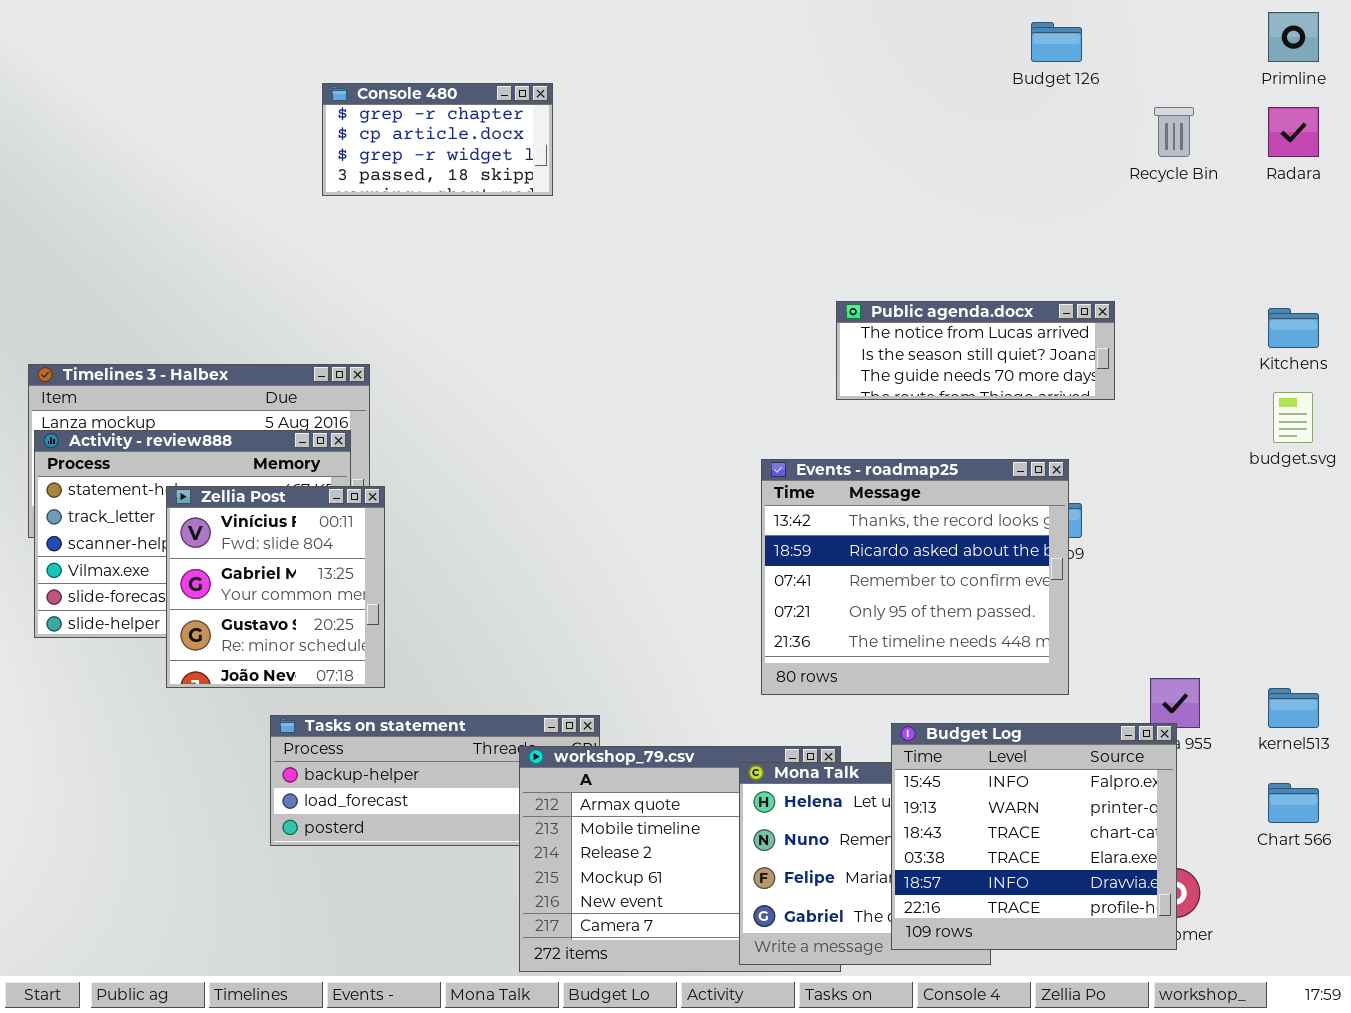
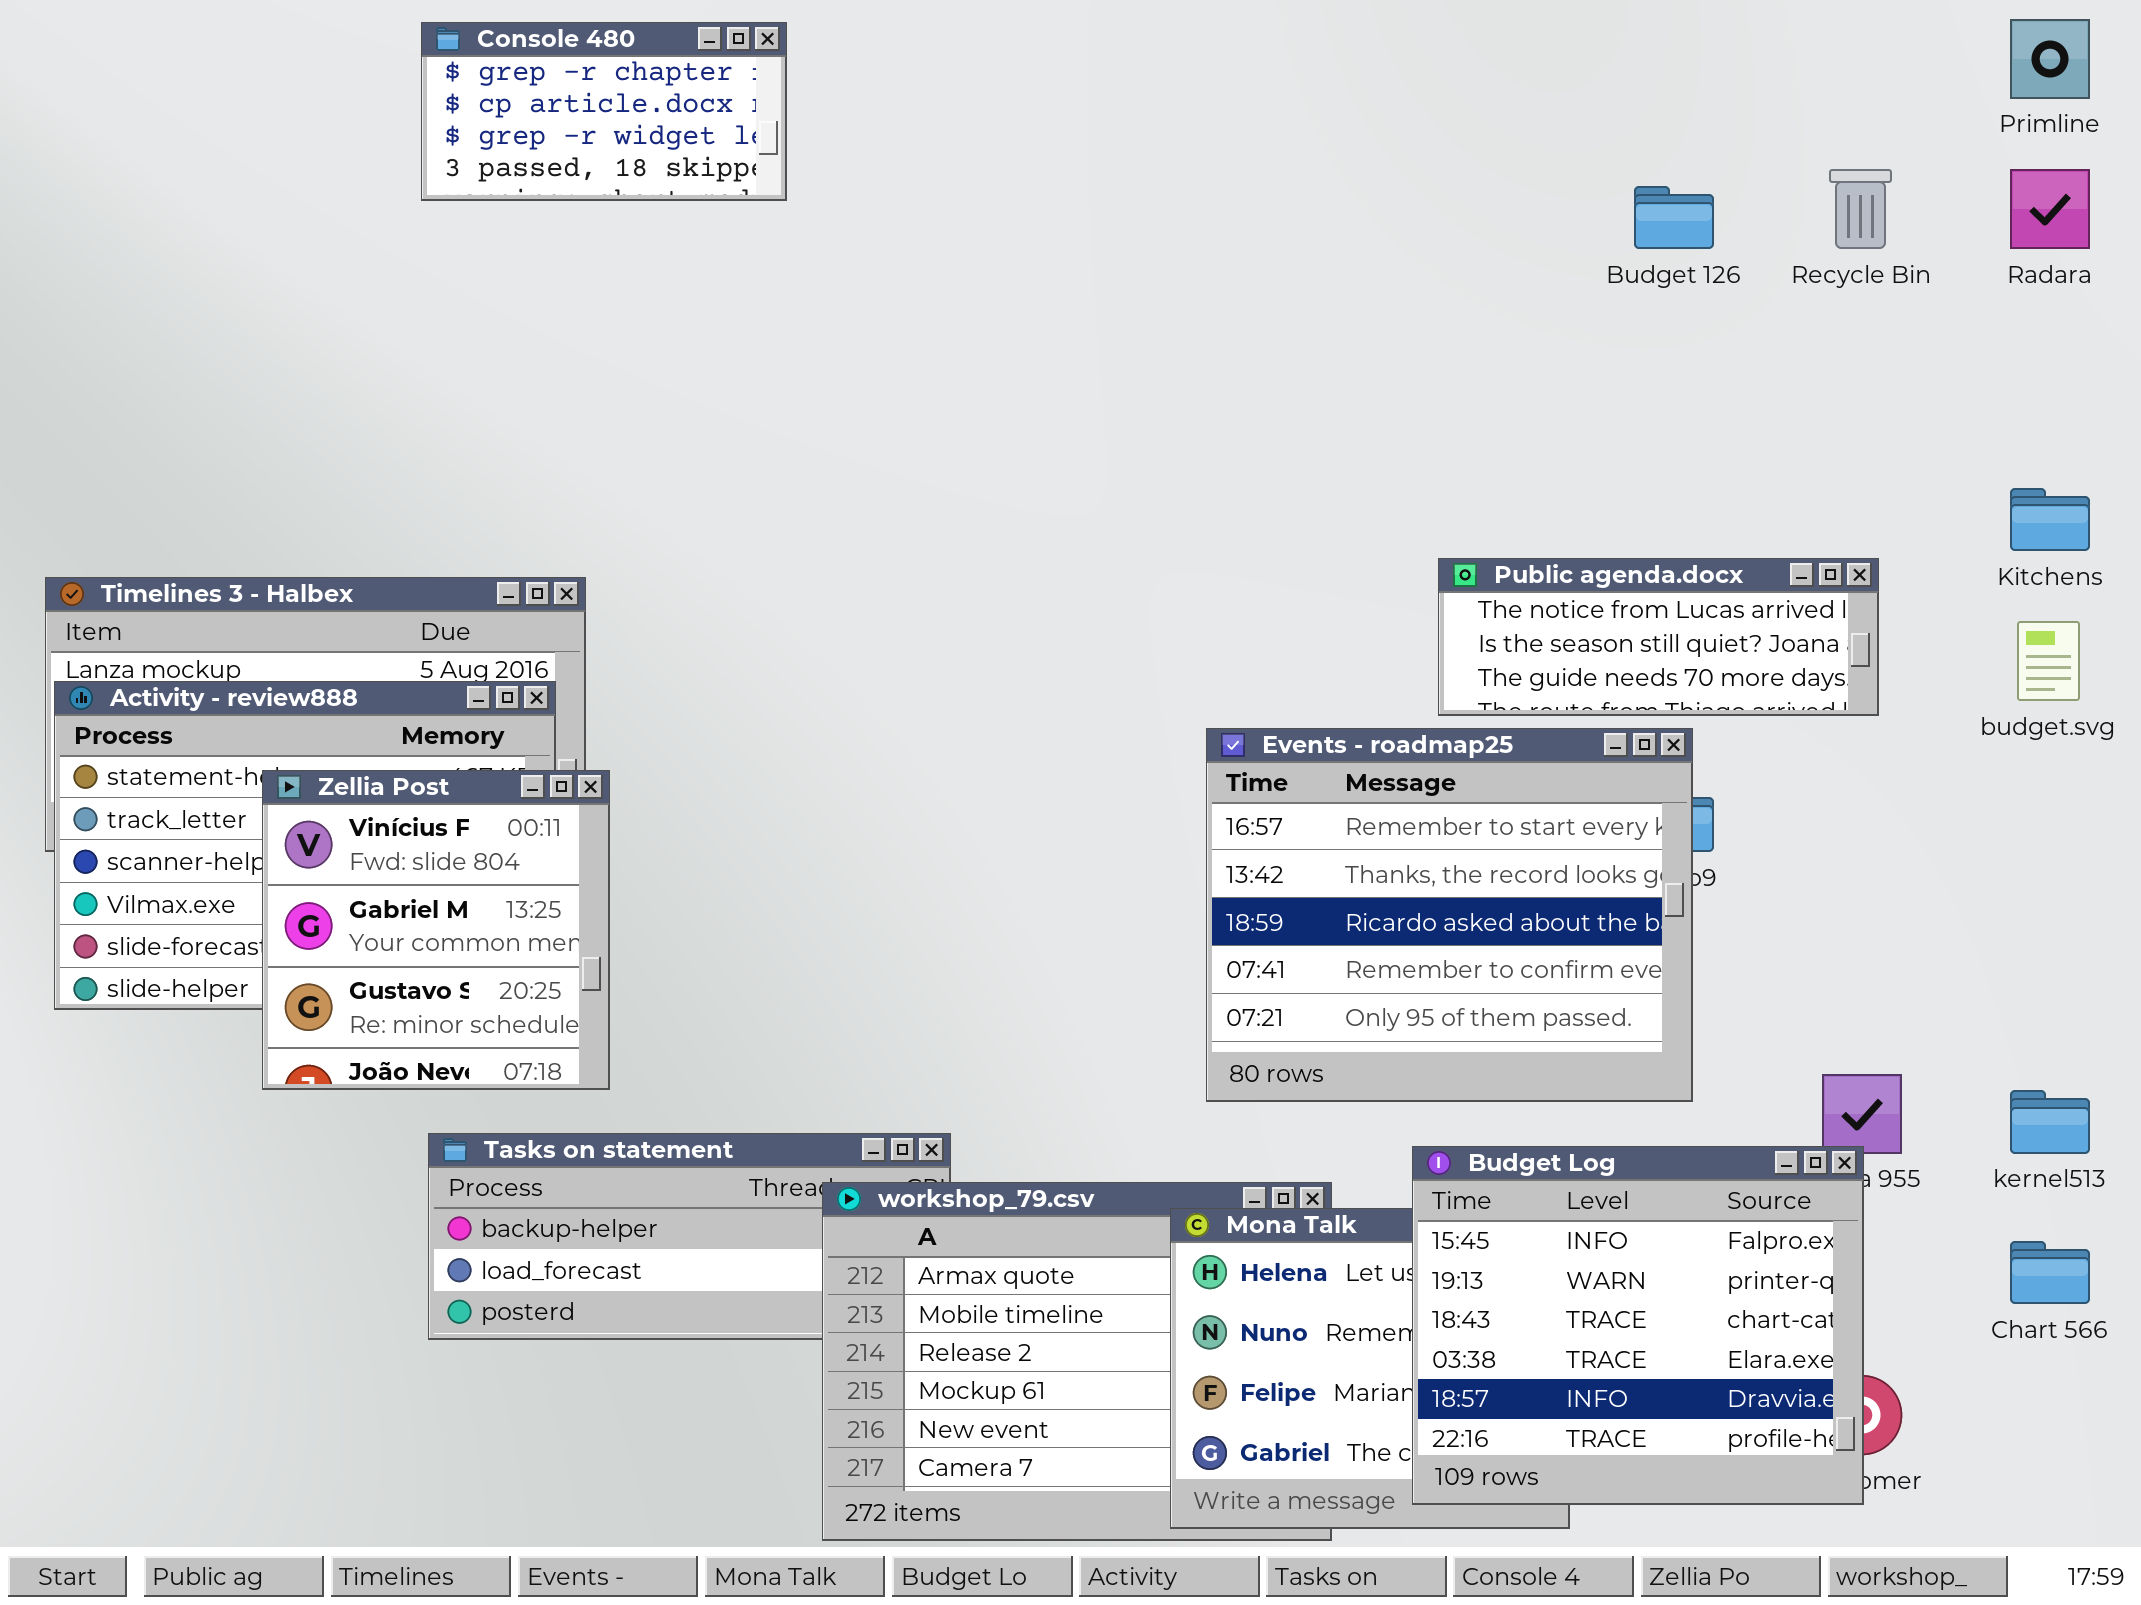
Budget 126: [1031,22,1082,62] -> [1634,186,1714,249], moved
Console 480: [322,83,553,196] -> [421,22,787,201], moved
Public agenda.docx: [836,301,1115,400] -> [1438,558,1879,716], moved
Events - roadmap25: [761,459,1069,695] -> [1206,728,1693,1102], scrolled up 1 row

